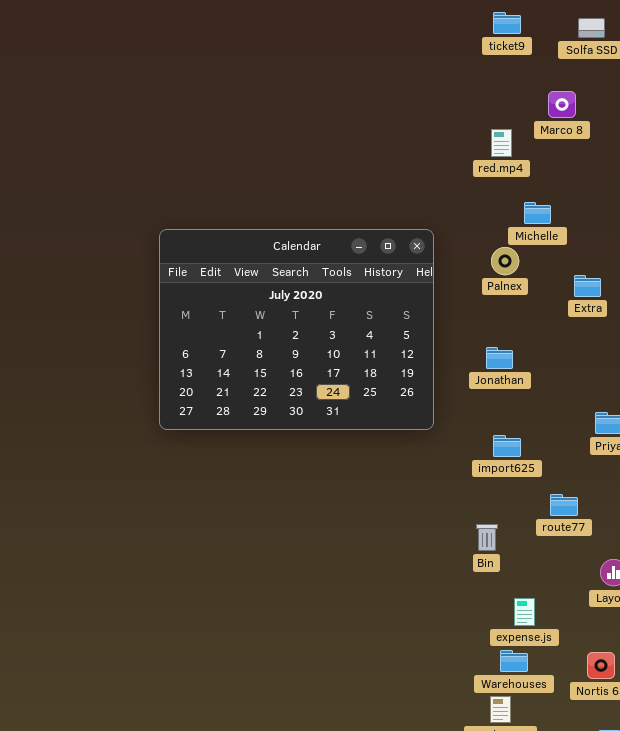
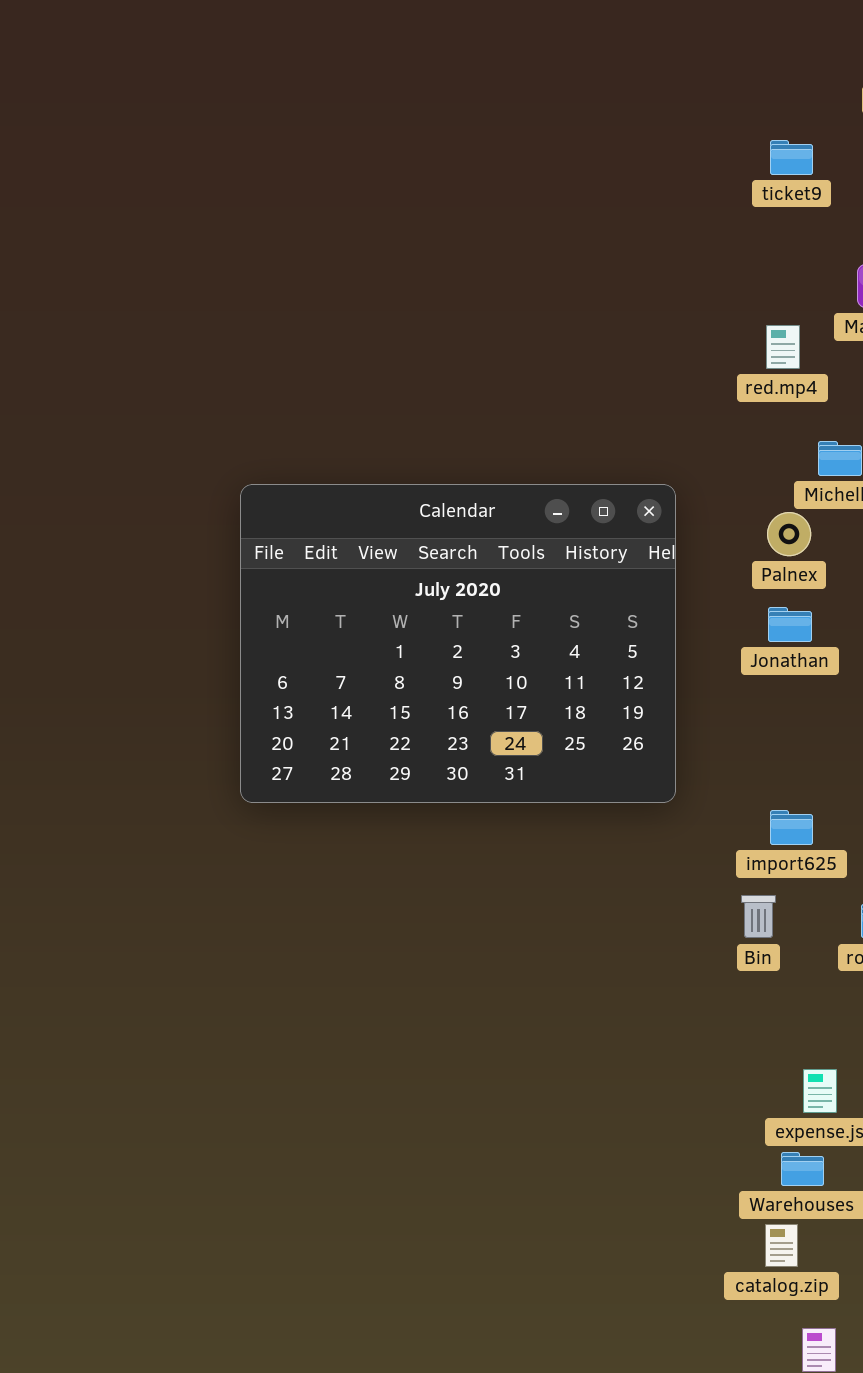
Jonathan: [486,347,513,369] -> [768,607,812,642], moved
Bin: [476,524,498,551] -> [741,895,776,938], moved

